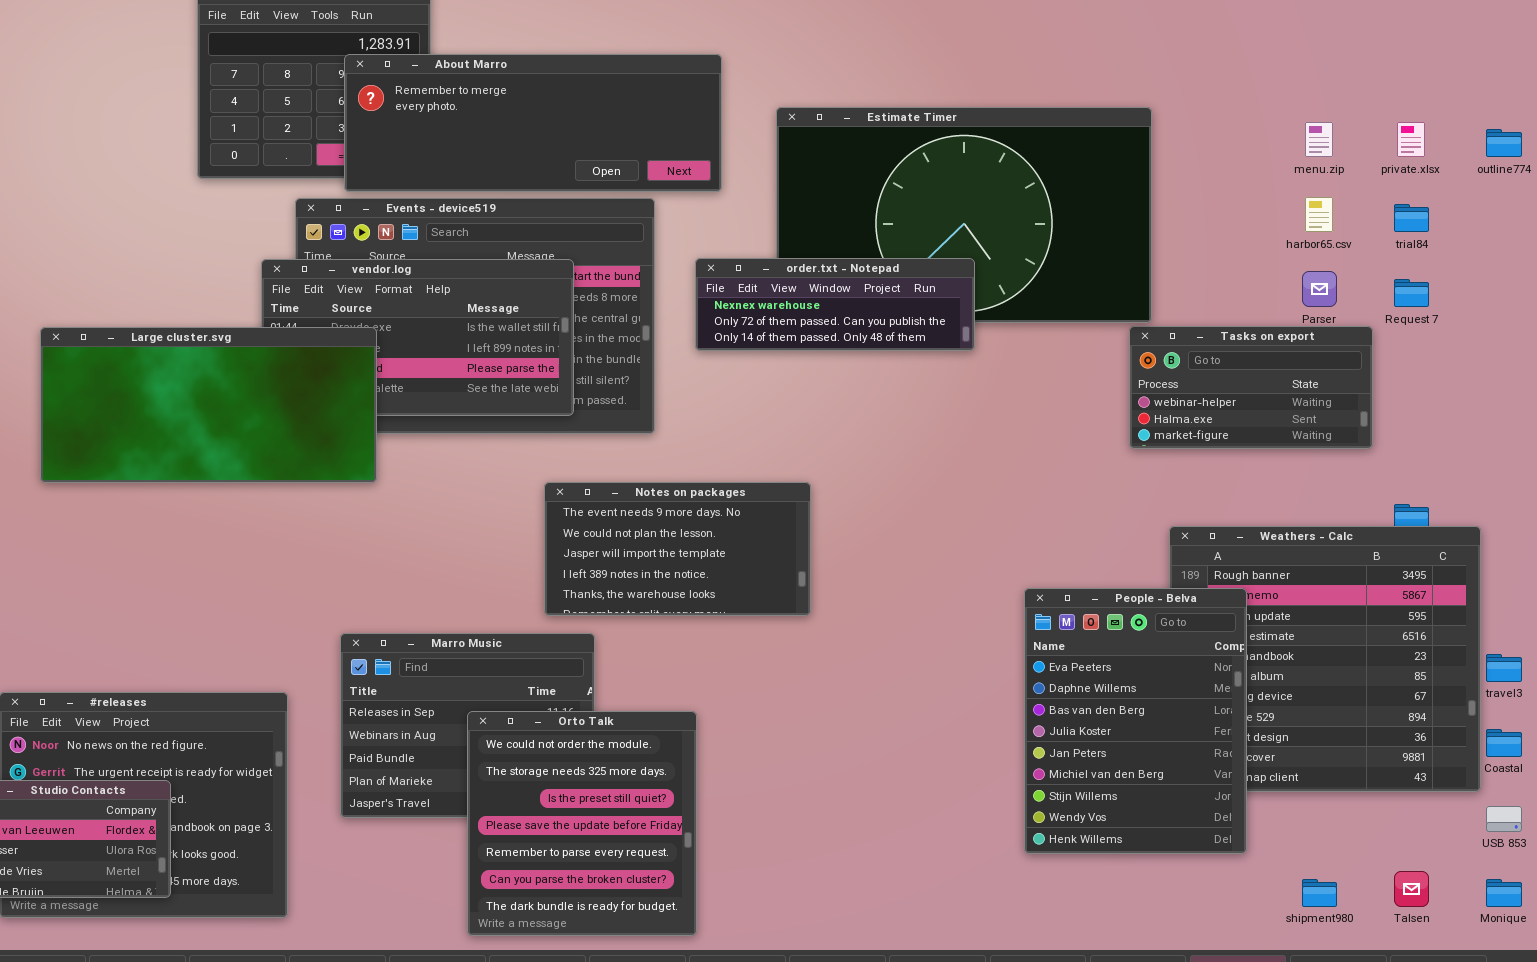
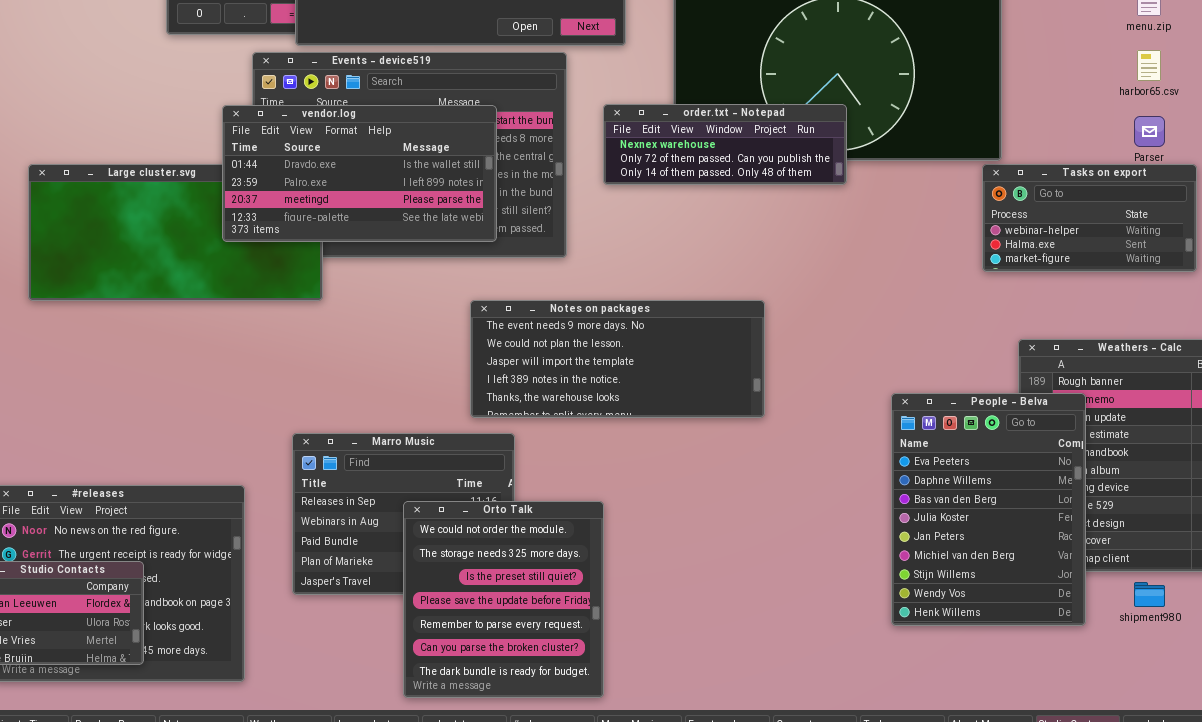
vendor.log: [261,259,574,416] -> [222,105,497,242], raised
Notes on packages: [544,482,811,616] -> [470,300,765,418], resized
shipment980: [1302,879,1337,907] -> [1134,582,1165,607], moved

